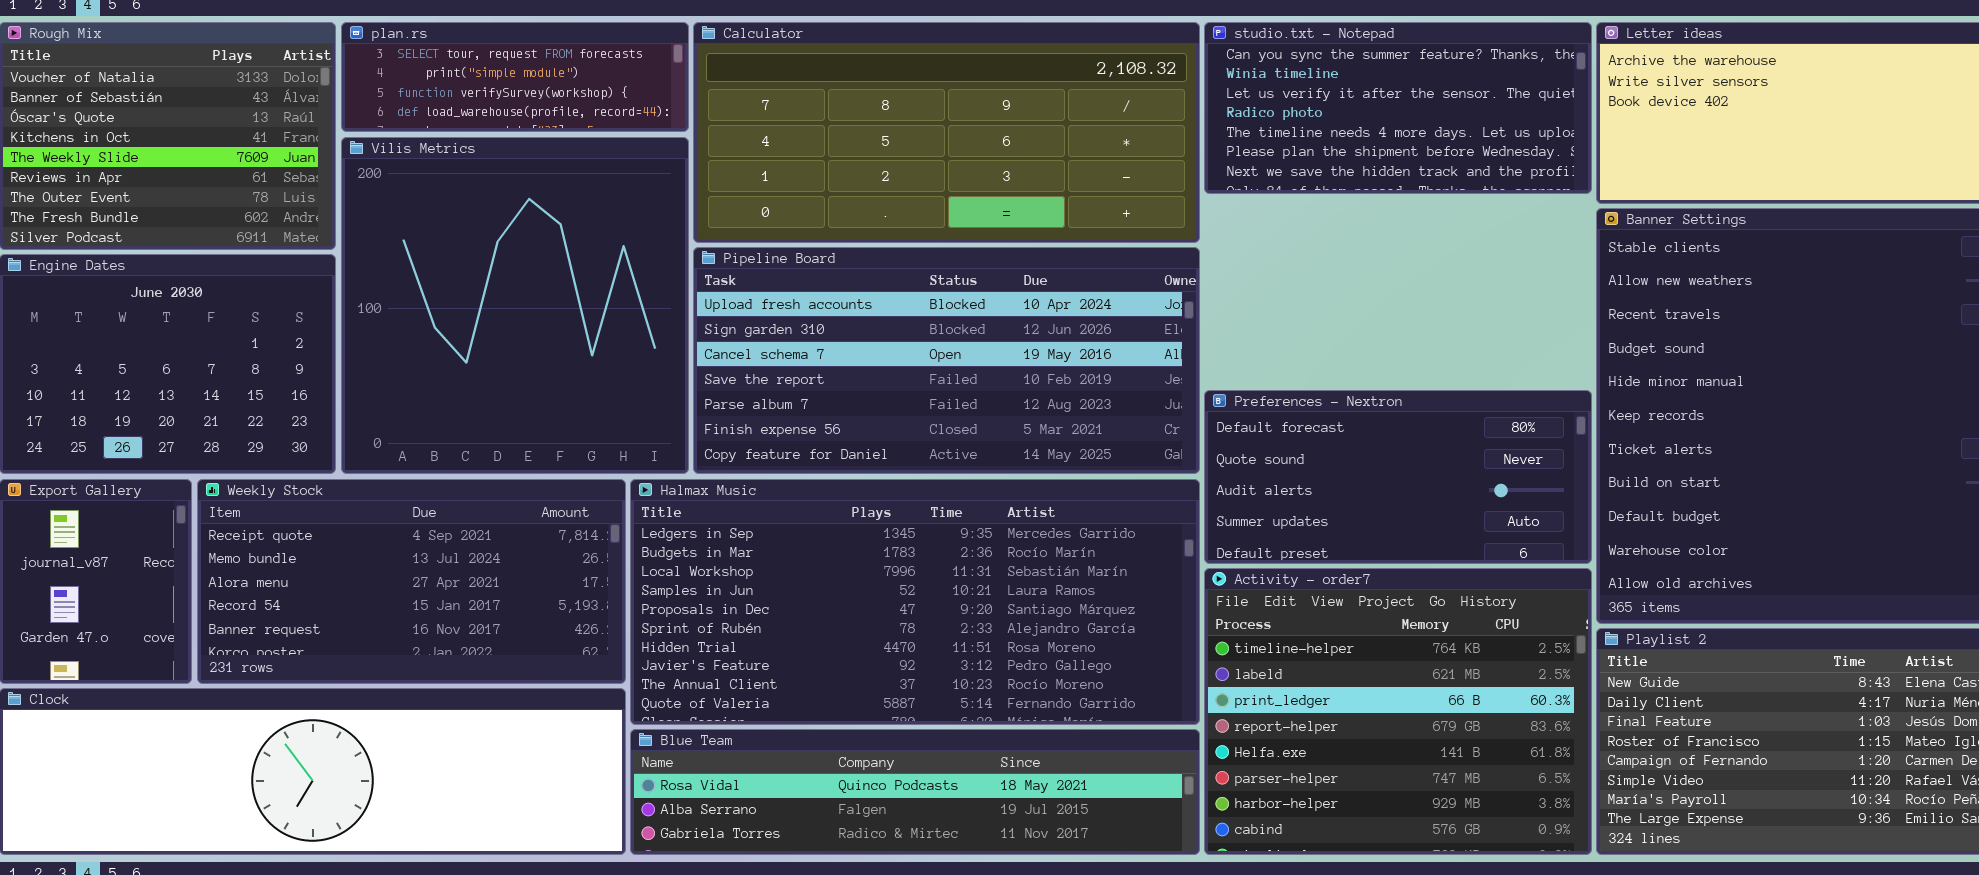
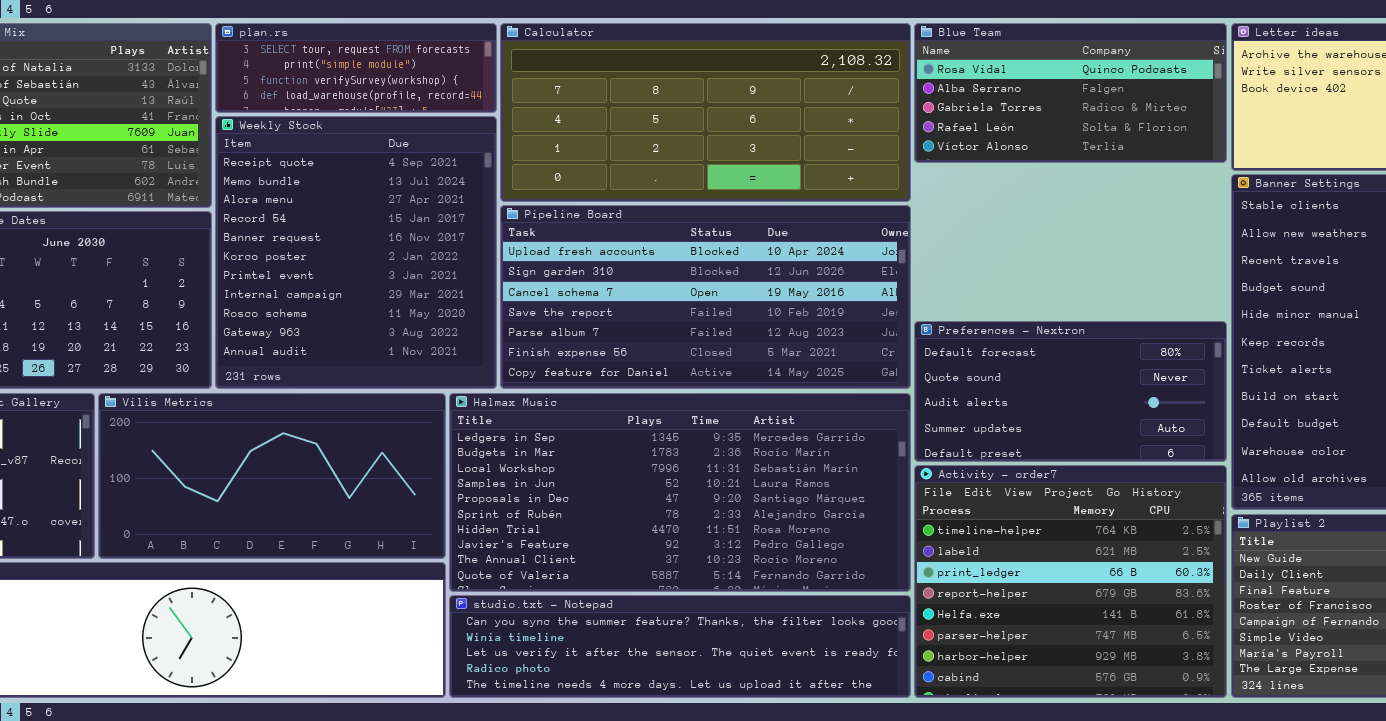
studio.txt - Notepad: [1204,22,1592,194] -> [449,595,911,698], moved, resized
Vilis Metrics: [341,137,689,474] -> [98,393,446,559], moved, resized
Weekly Stock: [197,479,626,684] -> [215,116,497,389], moved, resized
Blue Team: [630,729,1200,855] -> [914,23,1227,163], moved, resized

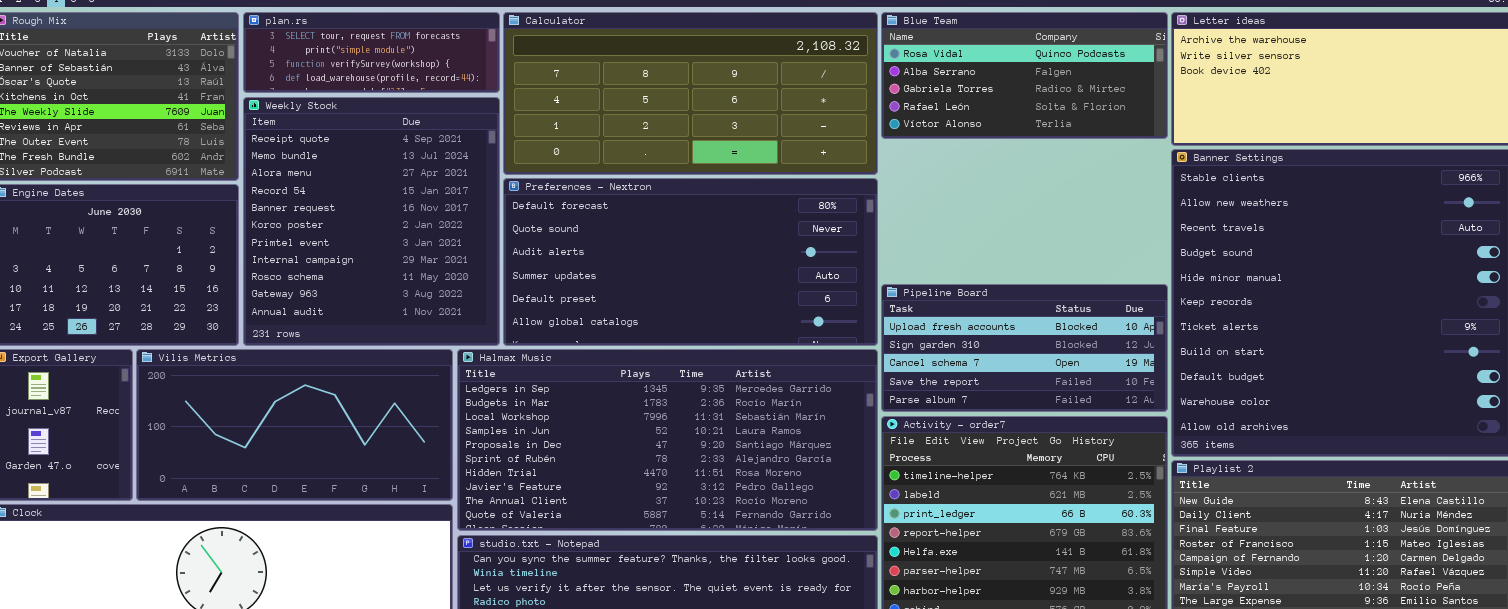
Pipeline Board: [500,205,911,389] -> [881,284,1168,412], moved, resized
Preferences - Nextron: [914,321,1227,462] -> [503,178,878,346], moved, resized

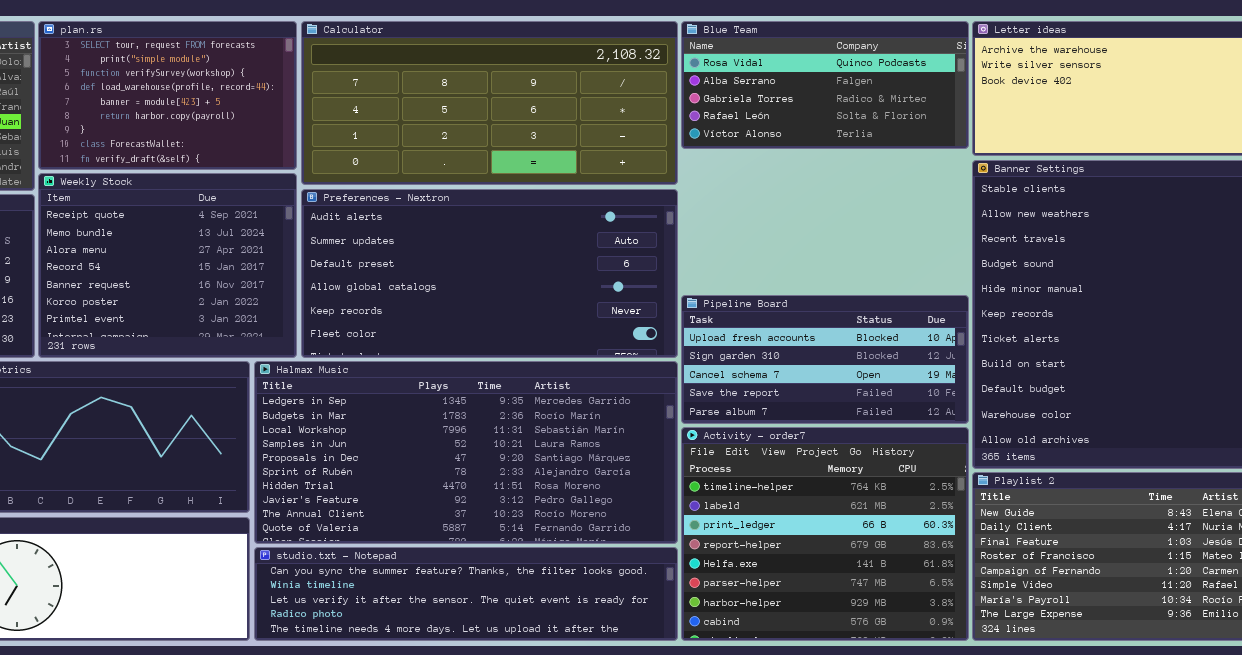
plan.rs: [243,12,500,93] -> [38,21,297,170], resized
Weekly Stock: [243,97,500,346] -> [38,173,297,358], resized
Preferences - Nextron: [503,178,878,346] -> [301,189,678,358], scrolled down 2 rows

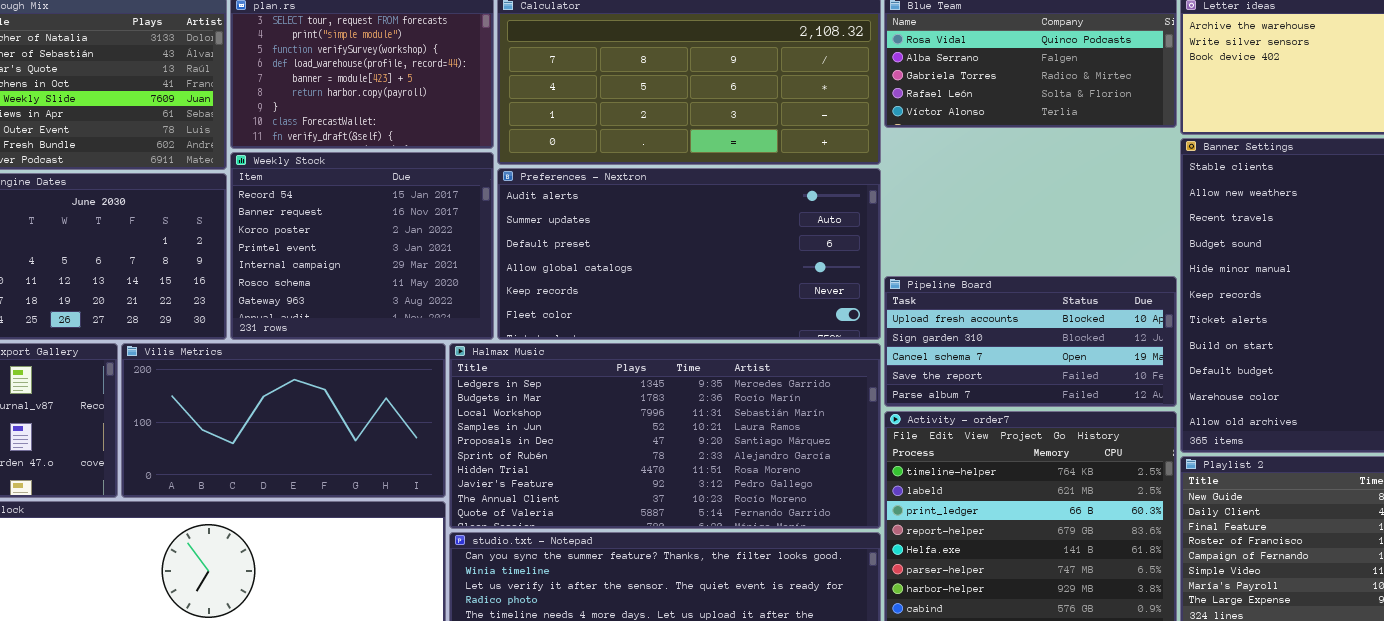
Weekly Stock: [38,173,297,358] -> [230,152,494,340], scrolled down 3 rows

